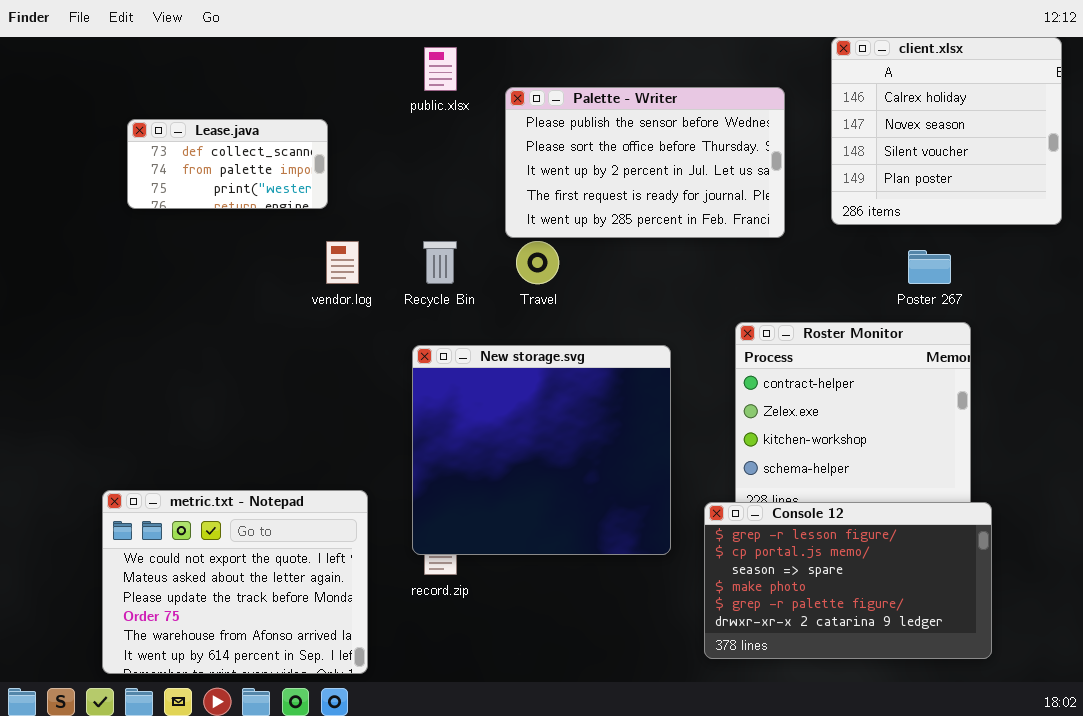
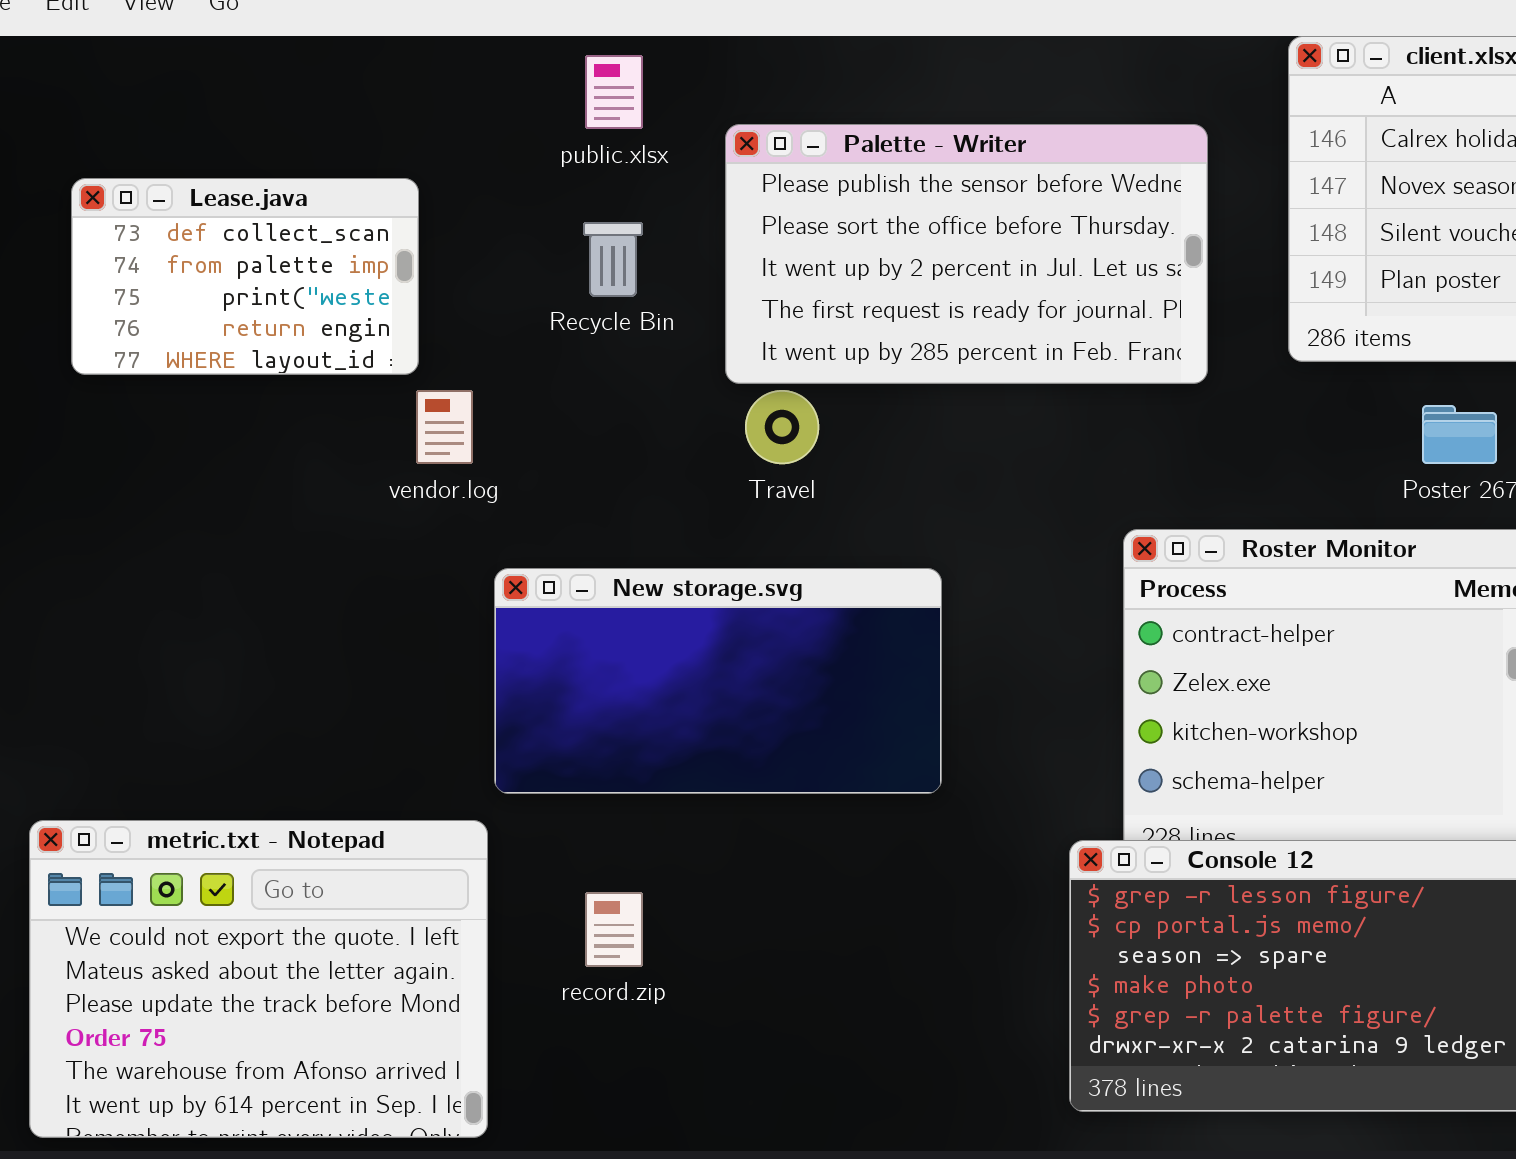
Lease.java: [127,119,328,209] -> [71,178,419,375], resized
Recycle Bin: [423,241,457,284] -> [583,222,643,297], moved
New storage.svg: [412,345,671,555] -> [494,568,942,794], moved, resized

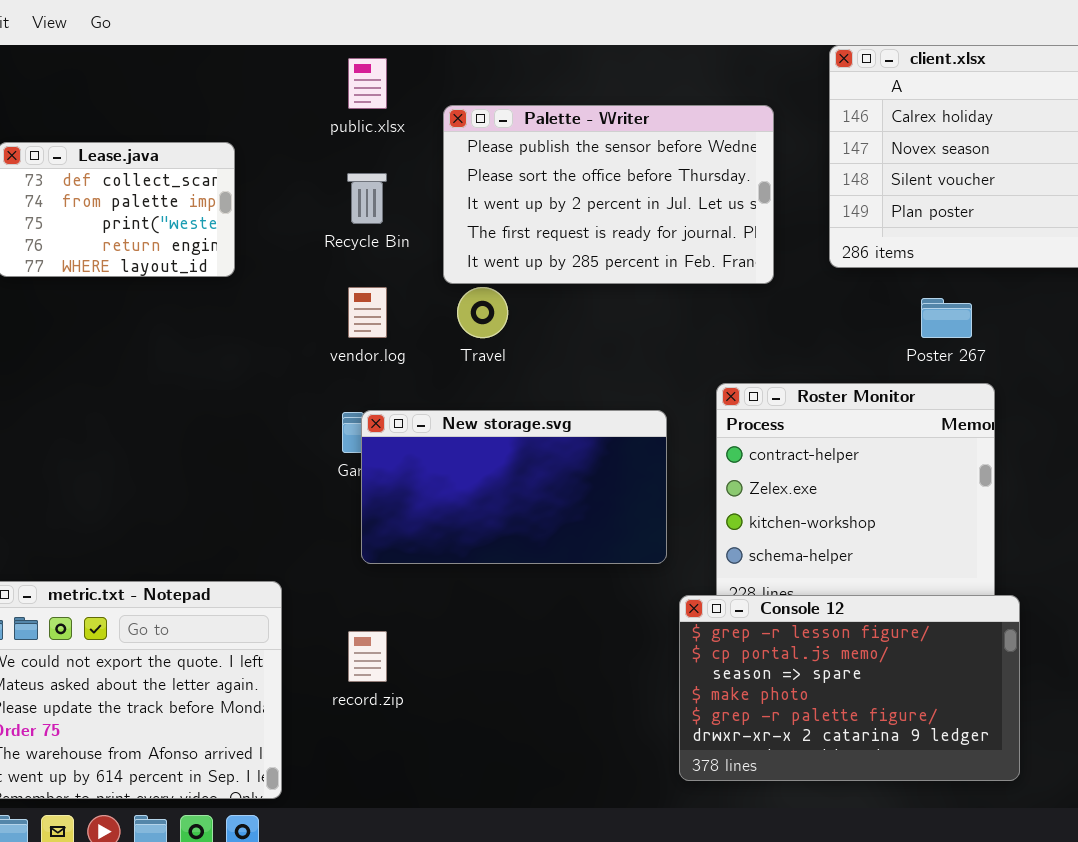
vendor.log: [416,390,473,464] -> [348,287,387,338], moved
New storage.svg: [494,568,942,794] -> [361,410,667,564], moved

